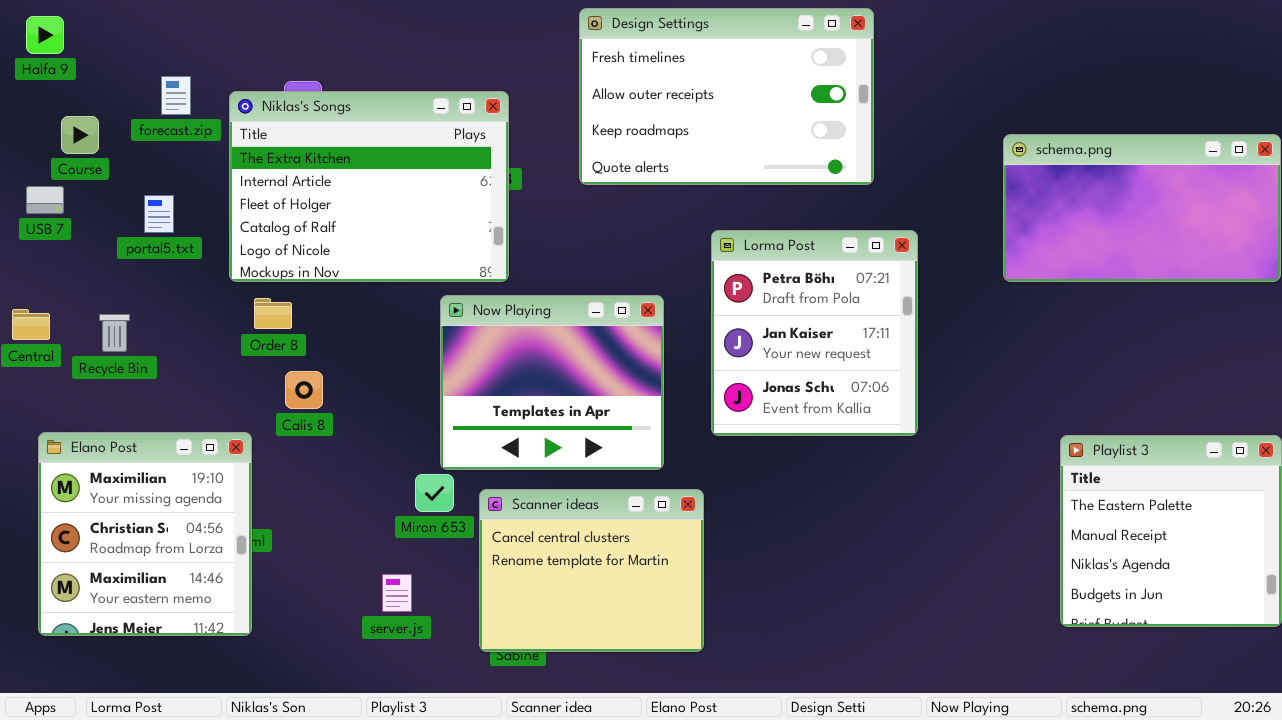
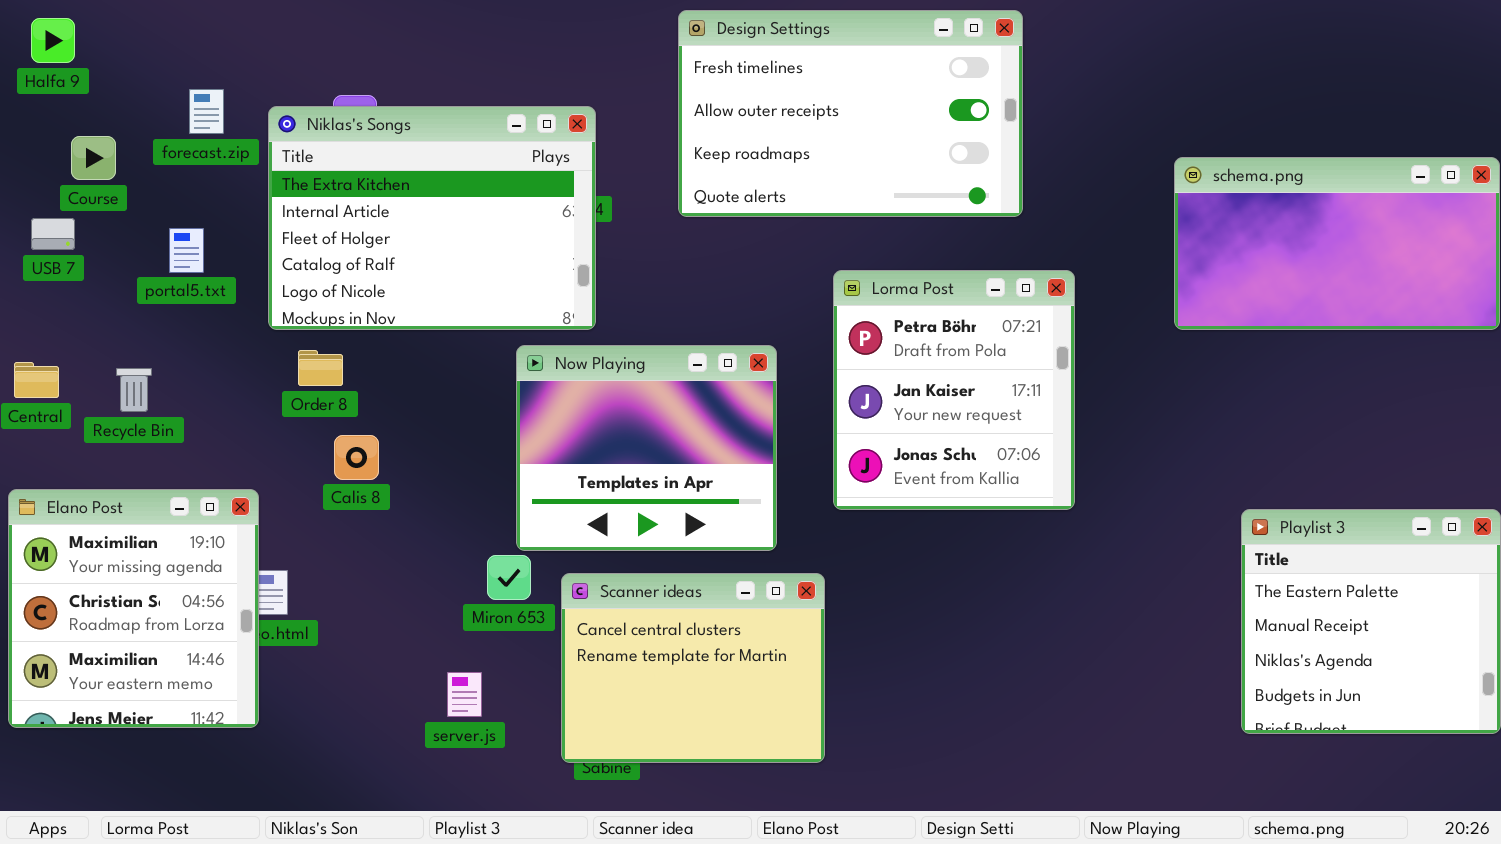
Elano Post: [38,432,252,636] -> [8,489,259,728], moved

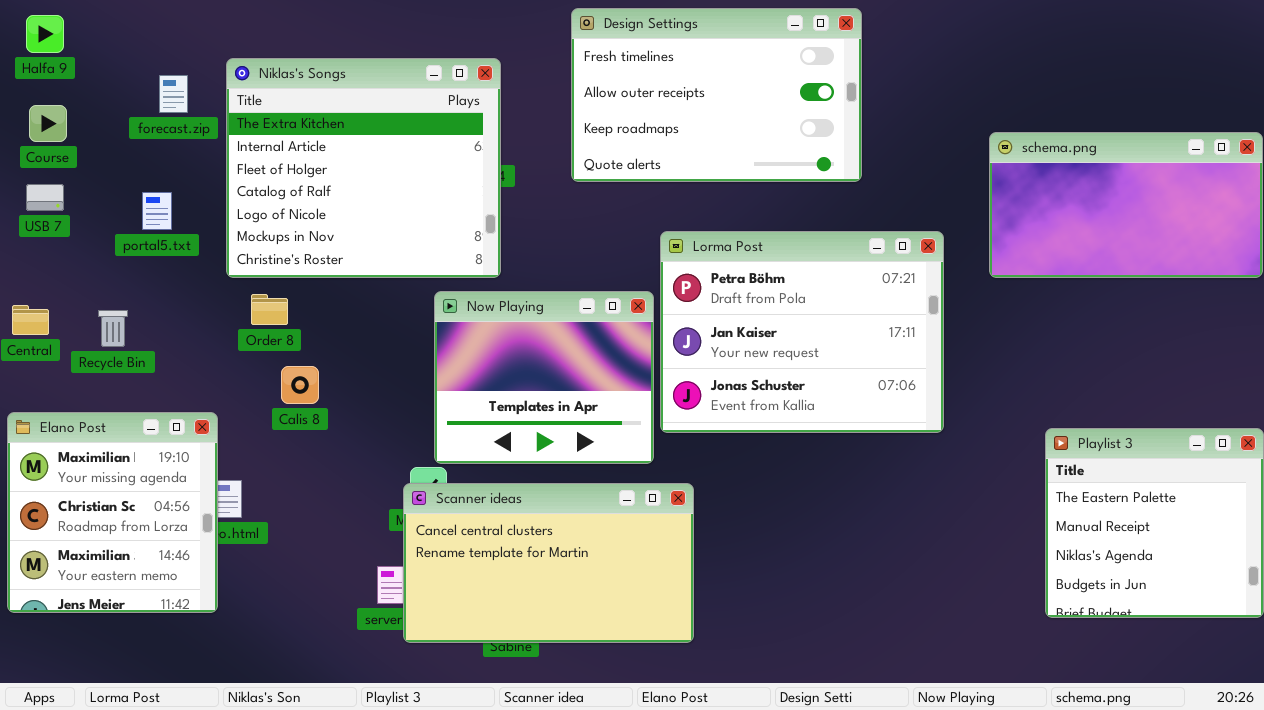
Niklas's Songs: [268,106,596,330] -> [226,58,501,278], resized
Course: [71,136,116,180] -> [29,105,67,142], moved
Lorma Post: [833,270,1075,510] -> [660,231,944,433], moved, resized
Scanner ideas: [561,573,825,763] -> [403,483,694,643], resized

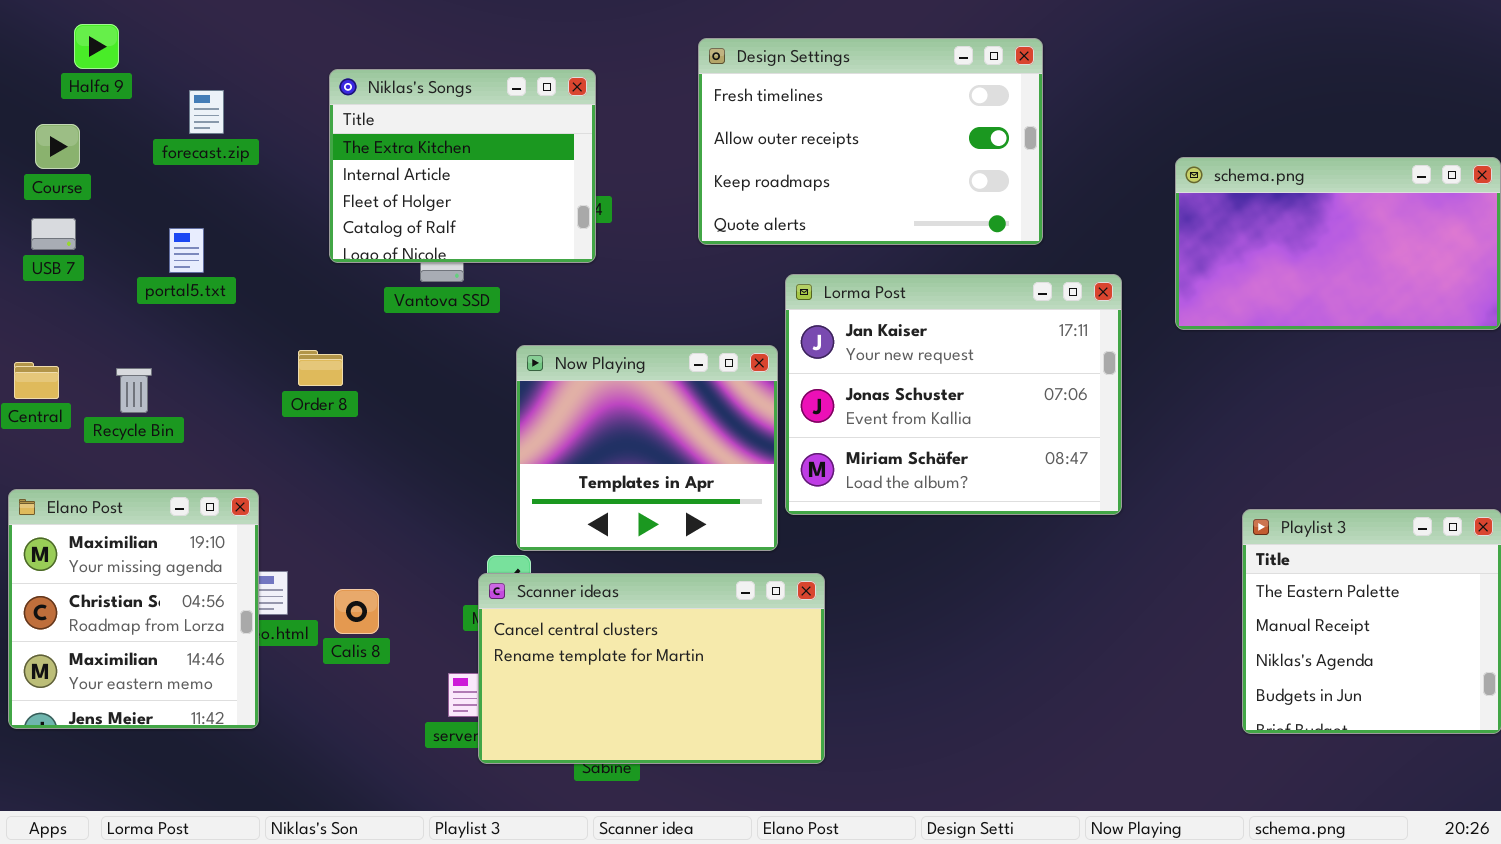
Design Settings: [571,8,862,182] -> [698,38,1043,245], moved
Halfa 9: [26,15,64,53] -> [74,24,119,69], moved
Niklas's Songs: [226,58,501,278] -> [329,69,596,263], resized
Lorma Post: [660,231,944,433] -> [785,274,1122,515], scrolled down 1 row
Calis 8: [281,366,319,404] -> [334,589,379,634], moved

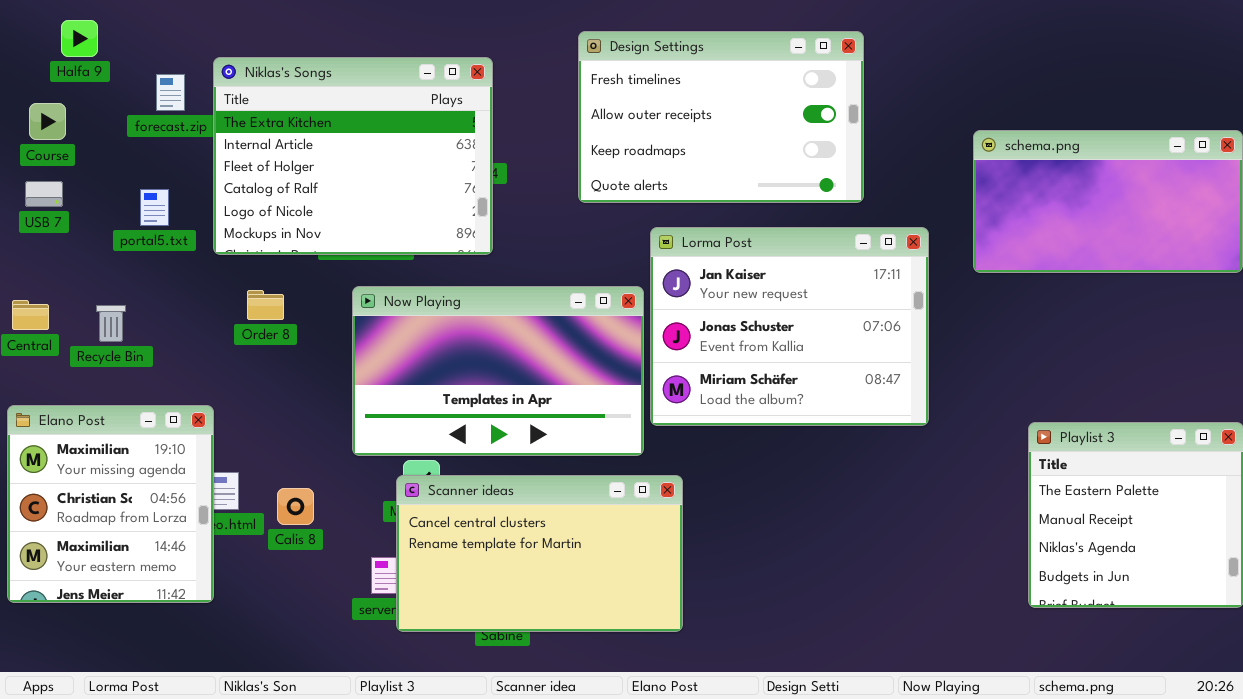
Niklas's Songs: [329,69,596,263] -> [213,57,493,255], resized
Now Playing: [516,345,778,551] -> [352,286,644,456], resized

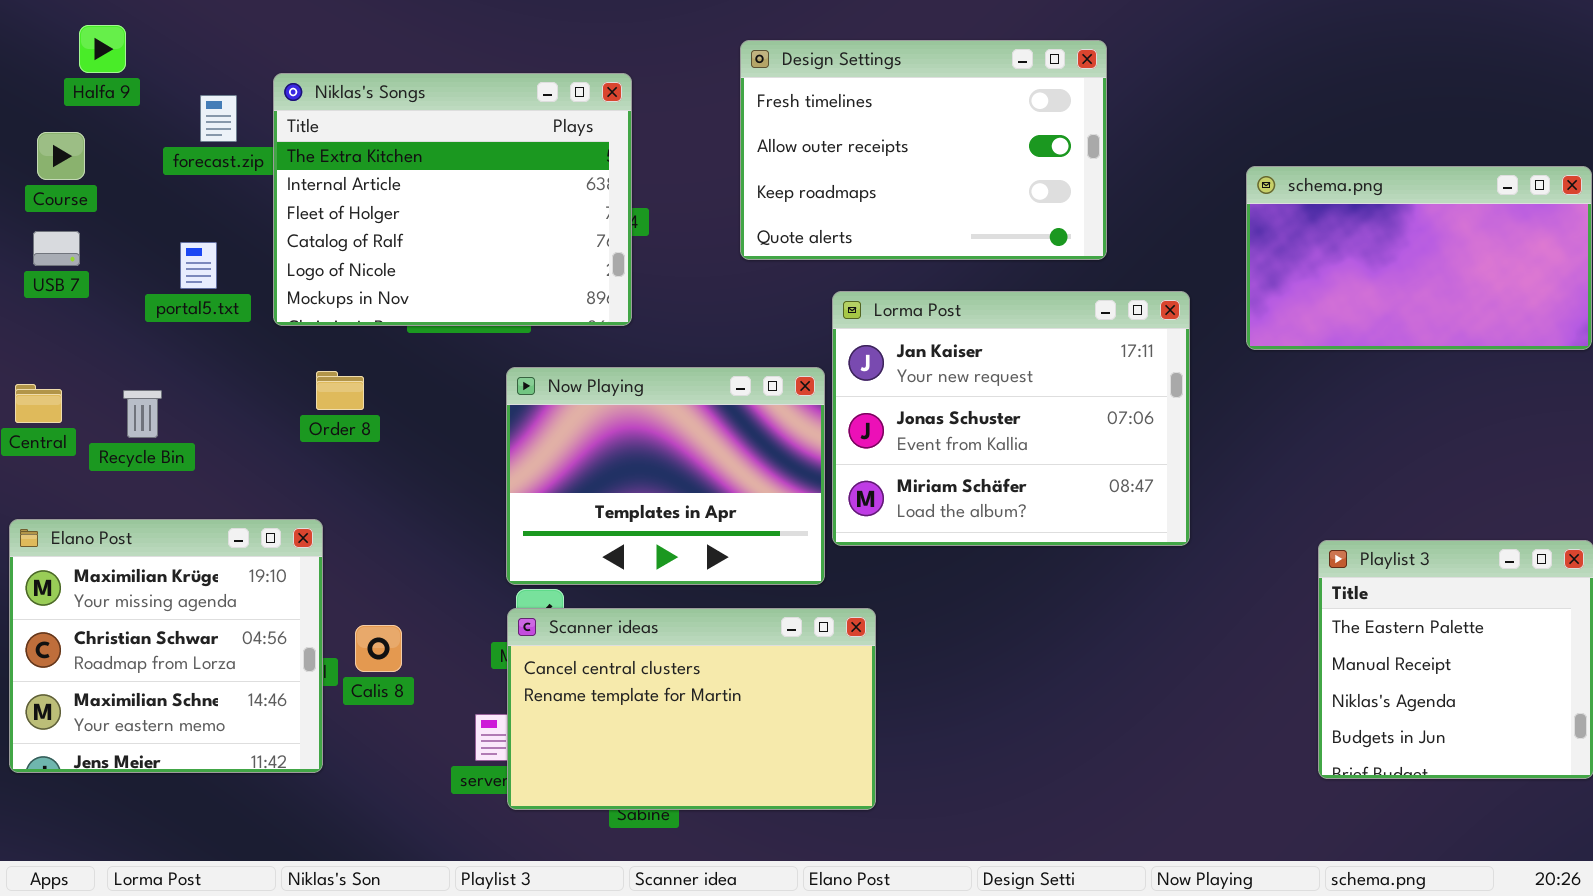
Now Playing: [352,286,644,456] -> [506,367,825,585], resized
Elano Post: [7,405,214,603] -> [9,519,323,773], resized

